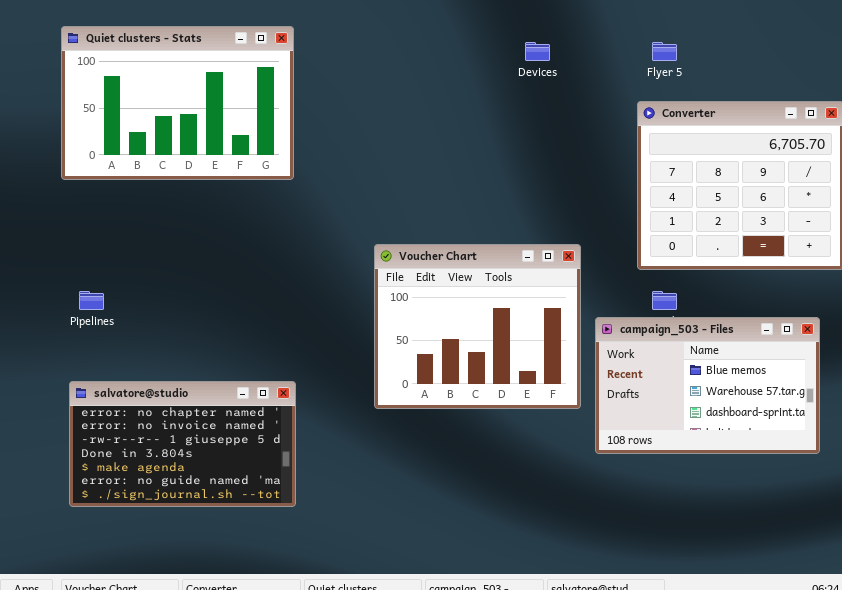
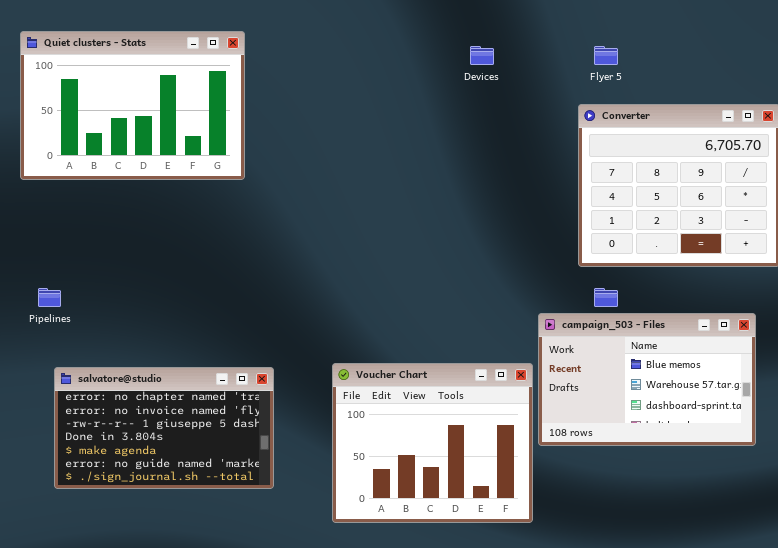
Voucher Chart: [374,244,581,409] -> [332,363,533,523], moved
salvatore@studio: [69,381,296,507] -> [54,367,274,489], moved

